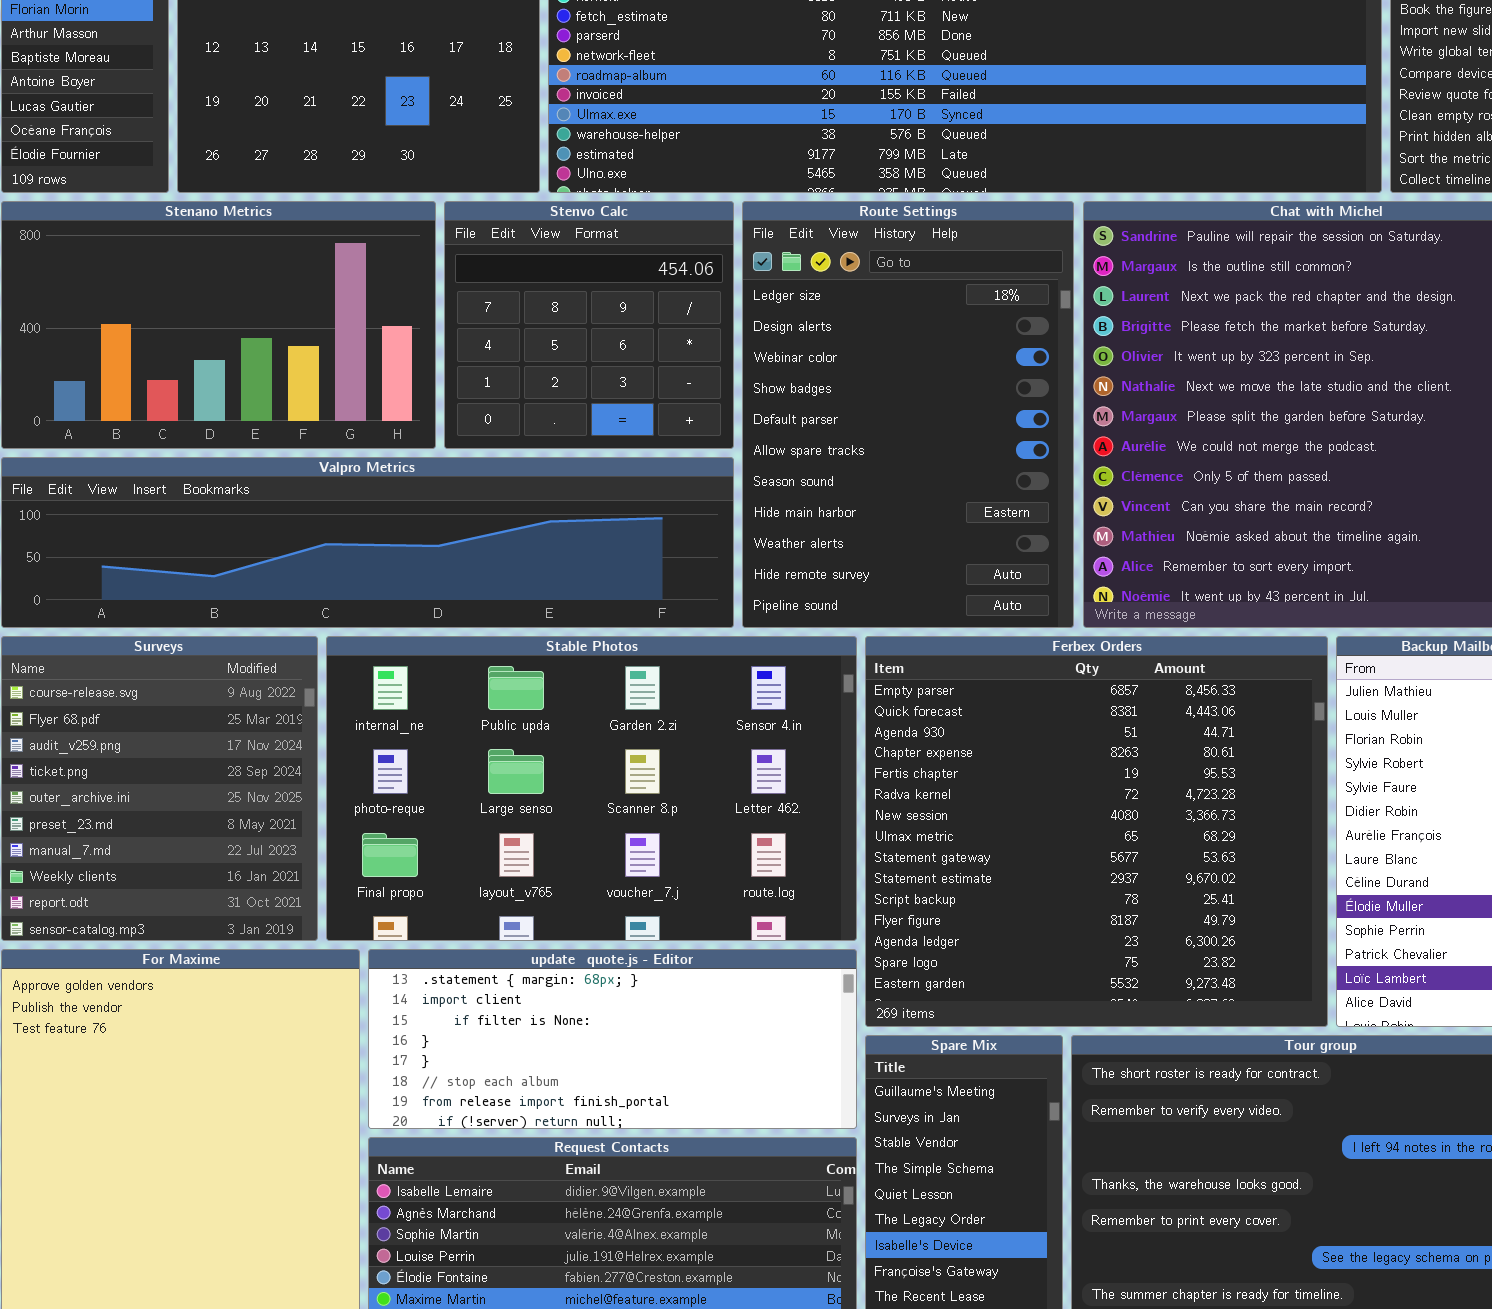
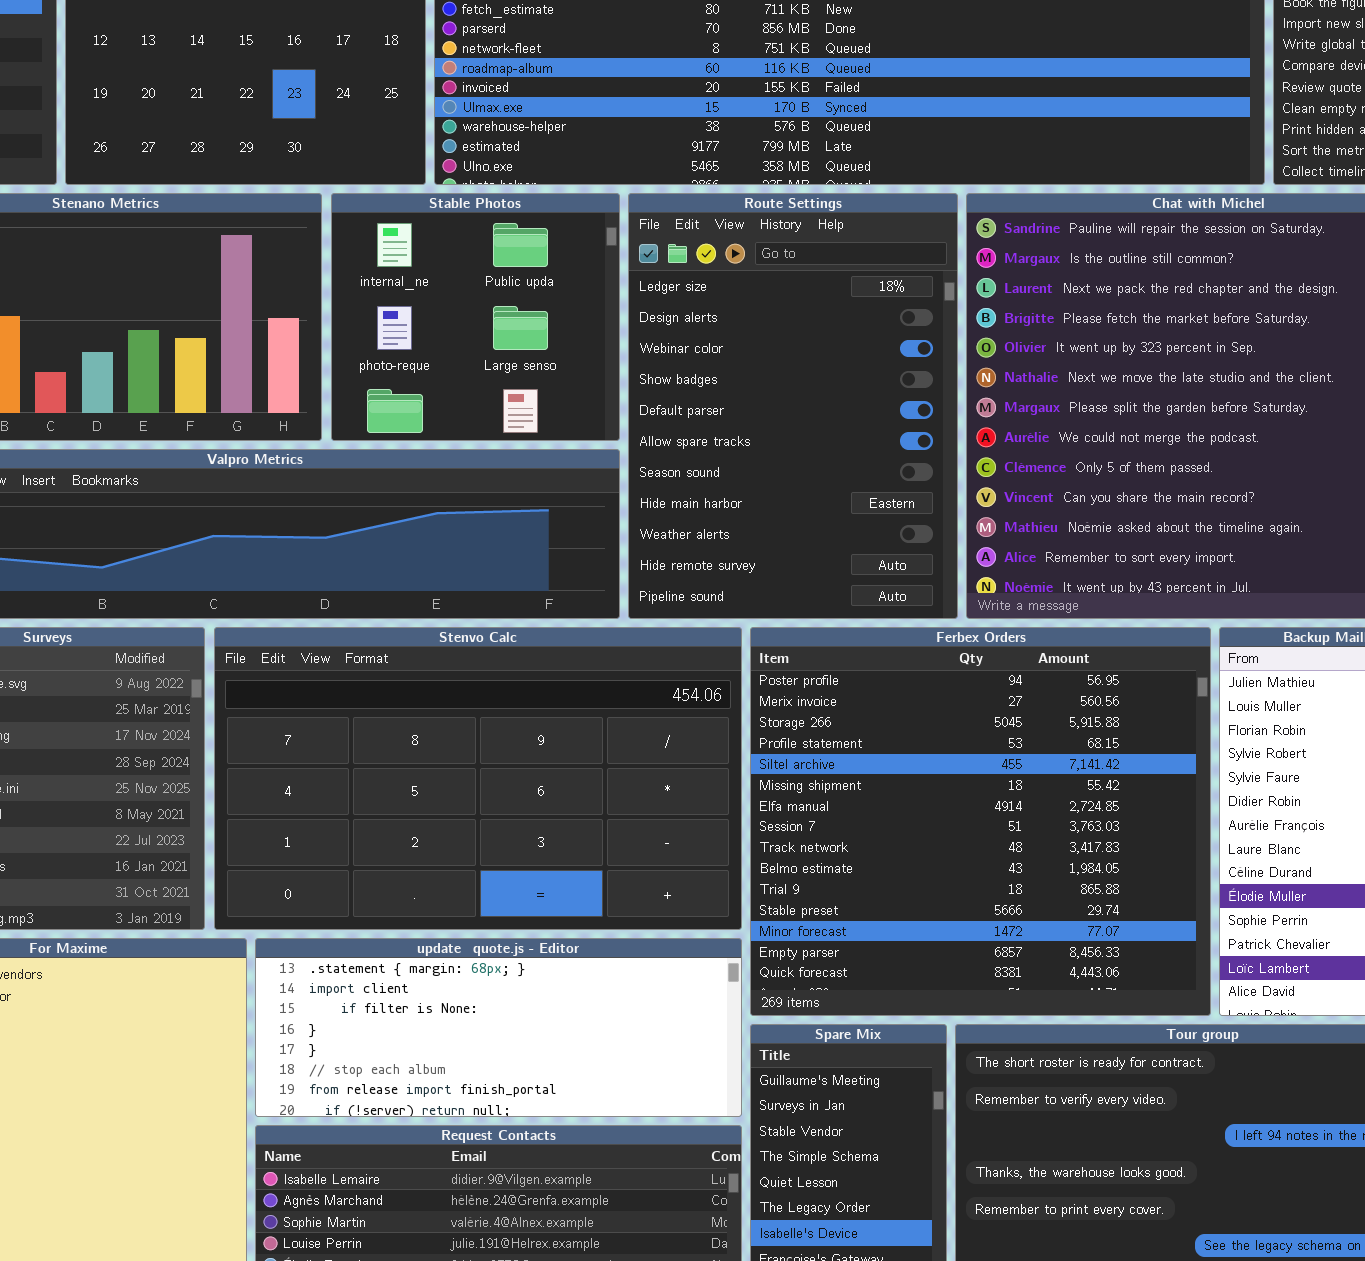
Stenvo Calc: [444,201,734,449] -> [214,627,742,930], moved, resized
Stable Photos: [326,636,857,941] -> [331,193,620,441], moved, resized
Ferbex Orders: [865,636,1328,1027] -> [750,627,1211,1016], scrolled up 13 rows

